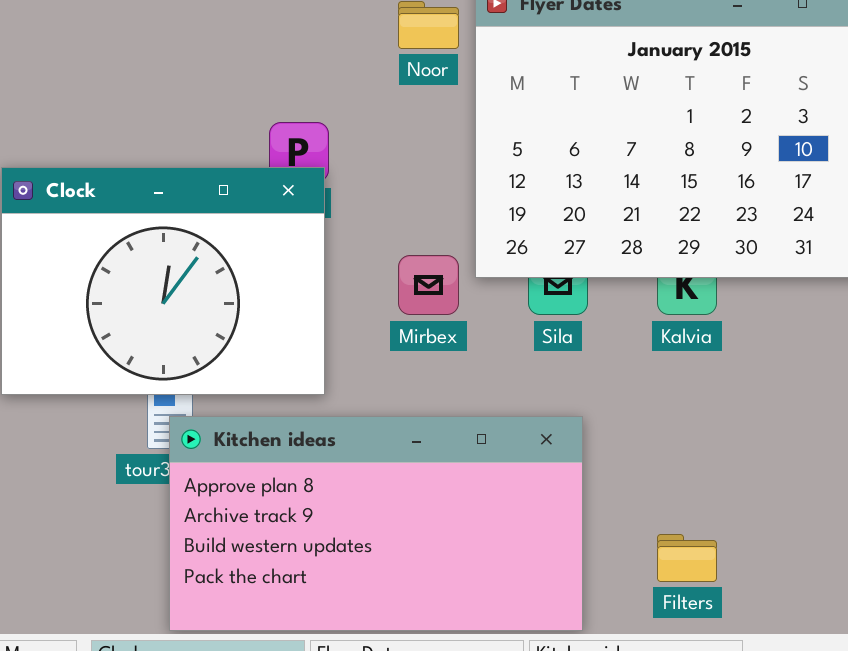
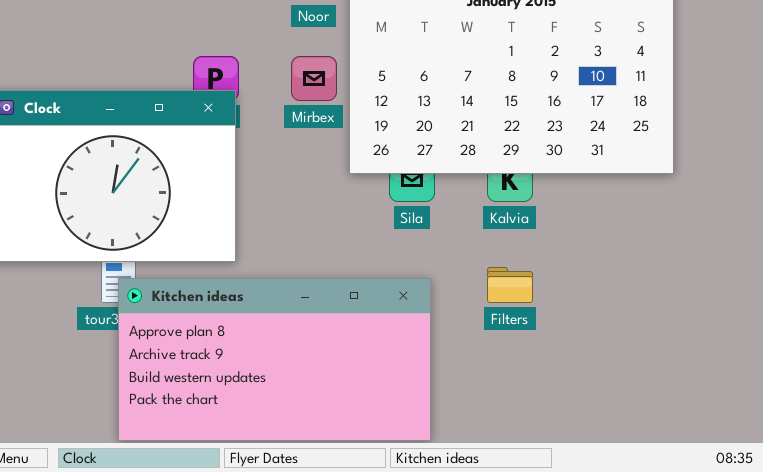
Mirbex: [398,255,459,315] -> [291,56,337,101], moved
Filters: [657,534,717,582] -> [487,267,533,303], moved

